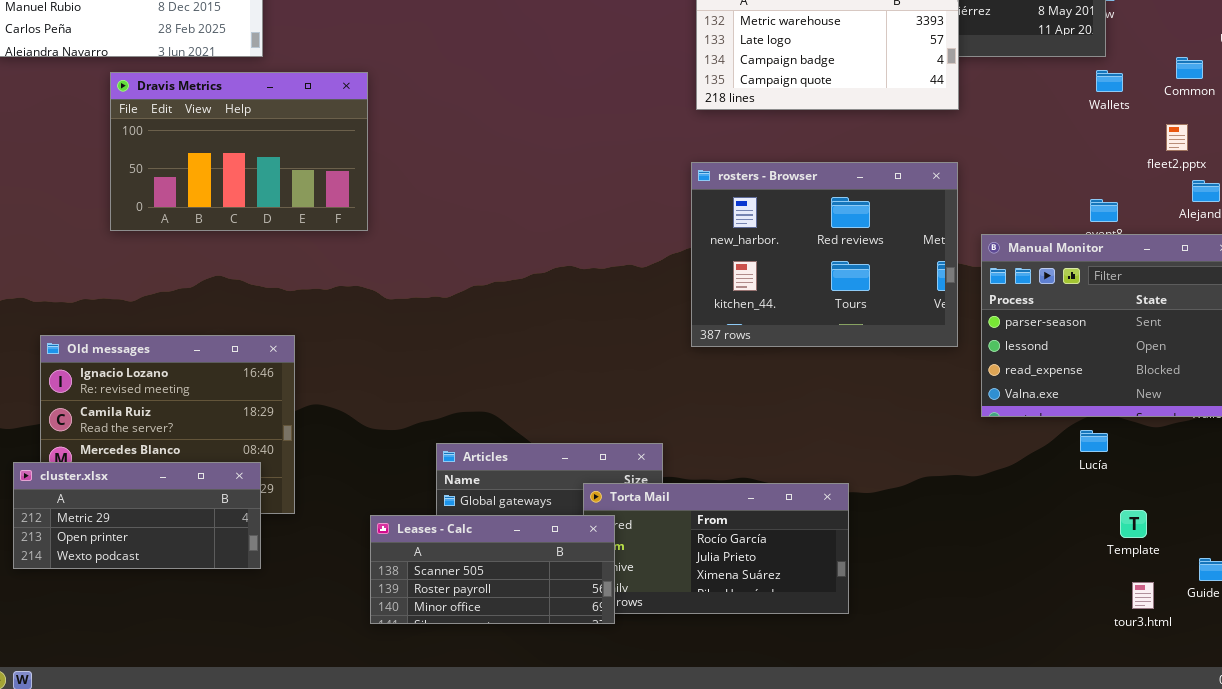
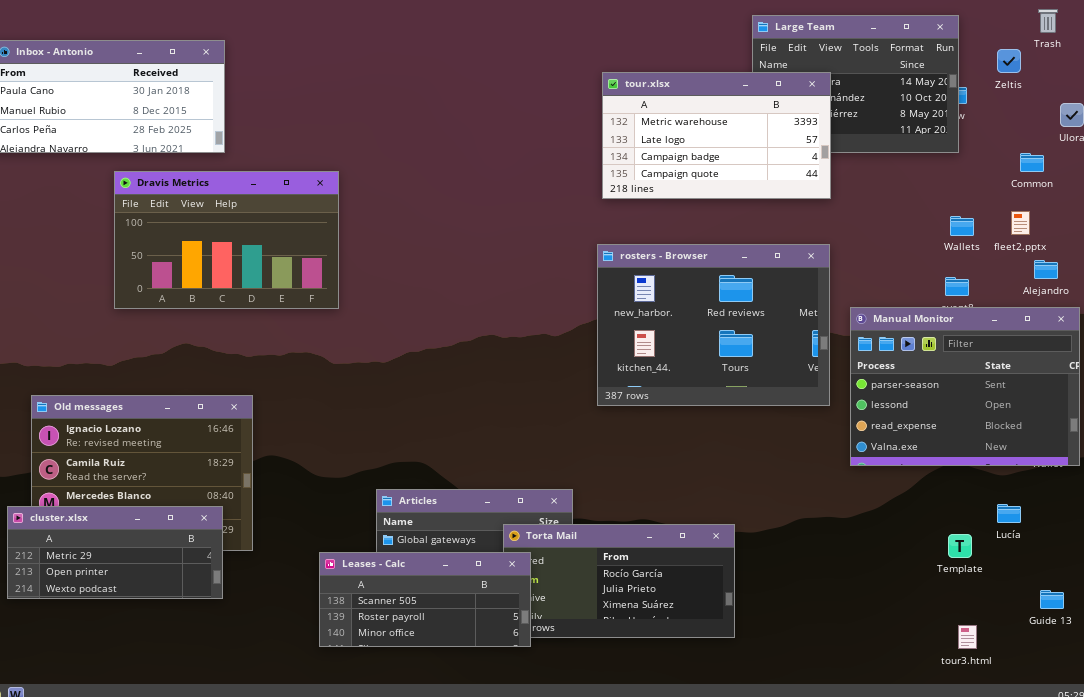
Wallets: [1096,70,1123,92] -> [950,216,974,236], moved
Dravis Metrics: [110,72,368,231] -> [114,171,339,309], moved
Lucía: [1080,430,1108,452] -> [997,504,1021,523], moved
Template: [1120,510,1147,538] -> [948,534,972,558], moved
tour3.html: [1132,582,1154,609] -> [958,625,977,649], moved

